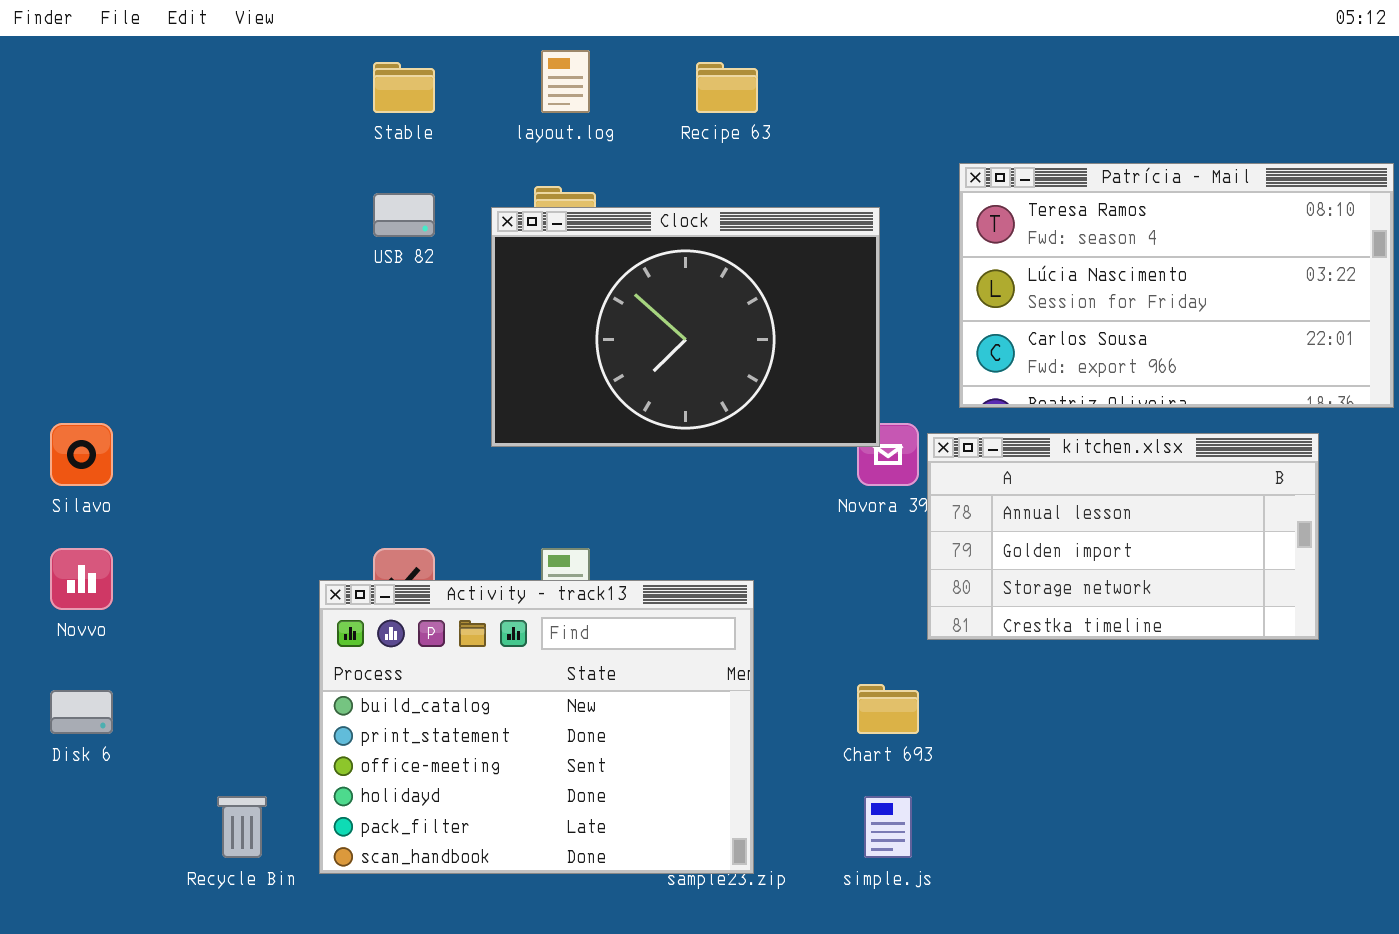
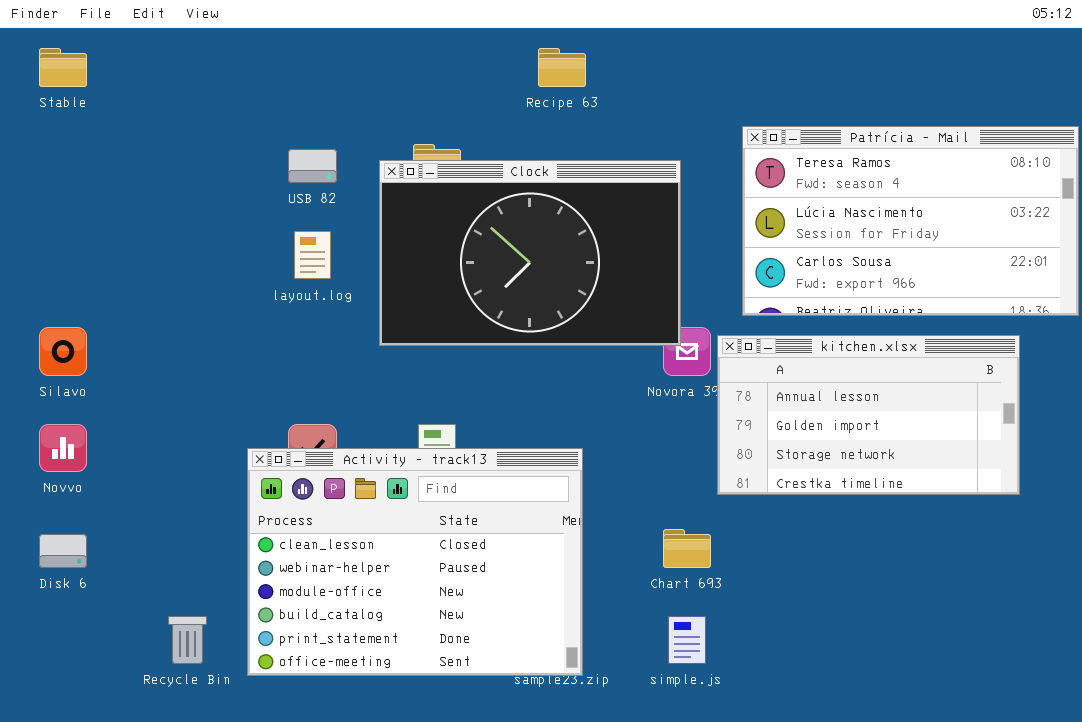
layout.log: [541,50,590,113] -> [294,231,331,279], moved
Stable: [373,62,435,113] -> [39,48,87,87], moved
Activity - track13: [319,580,754,874] -> [247,448,583,676], scrolled up 3 rows

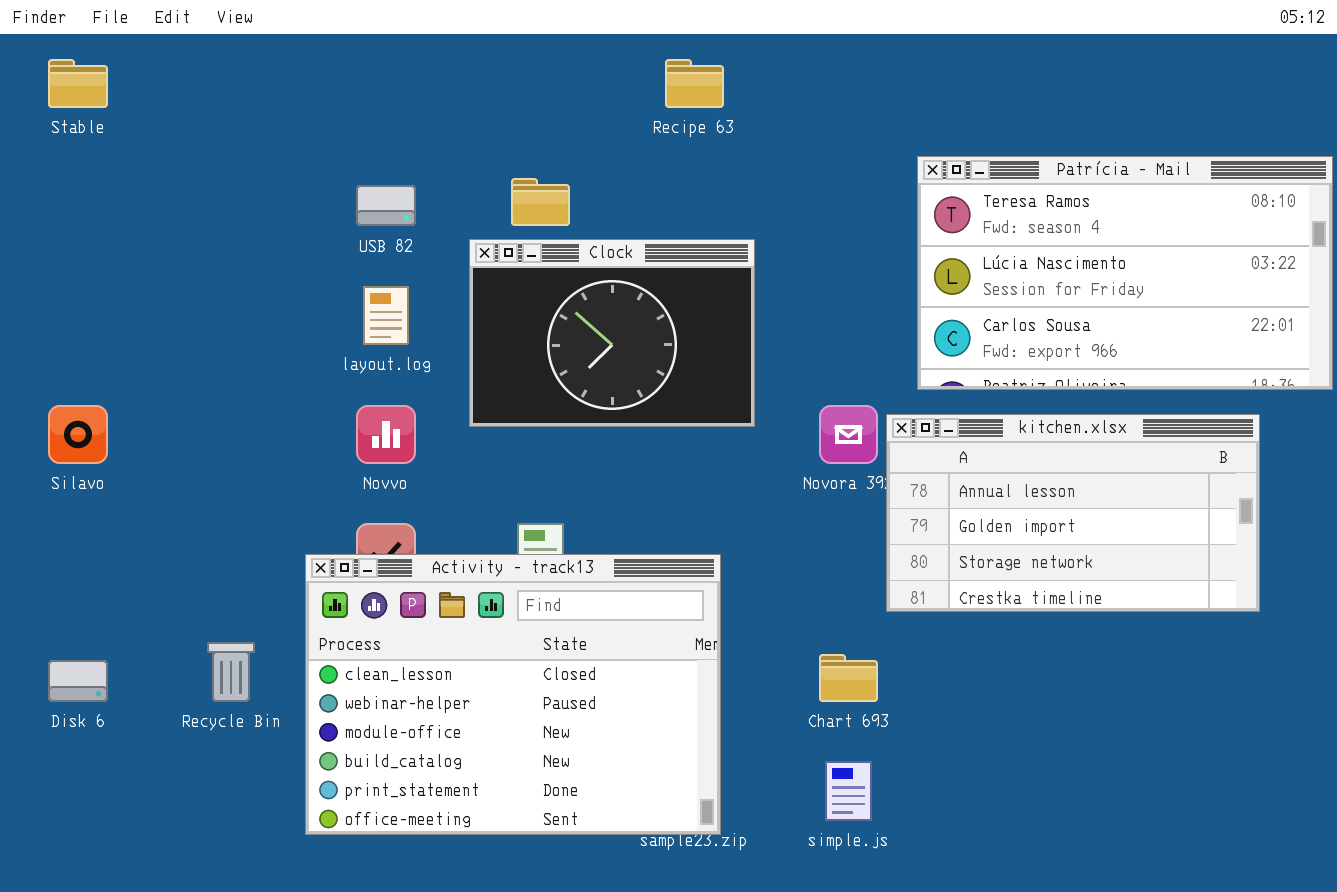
Clock: [379,160,681,346] -> [469,239,755,427], resized
Novvo: [39,424,87,472] -> [356,405,416,464], moved
Recycle Bin: [168,616,207,664] -> [207,642,255,702], moved

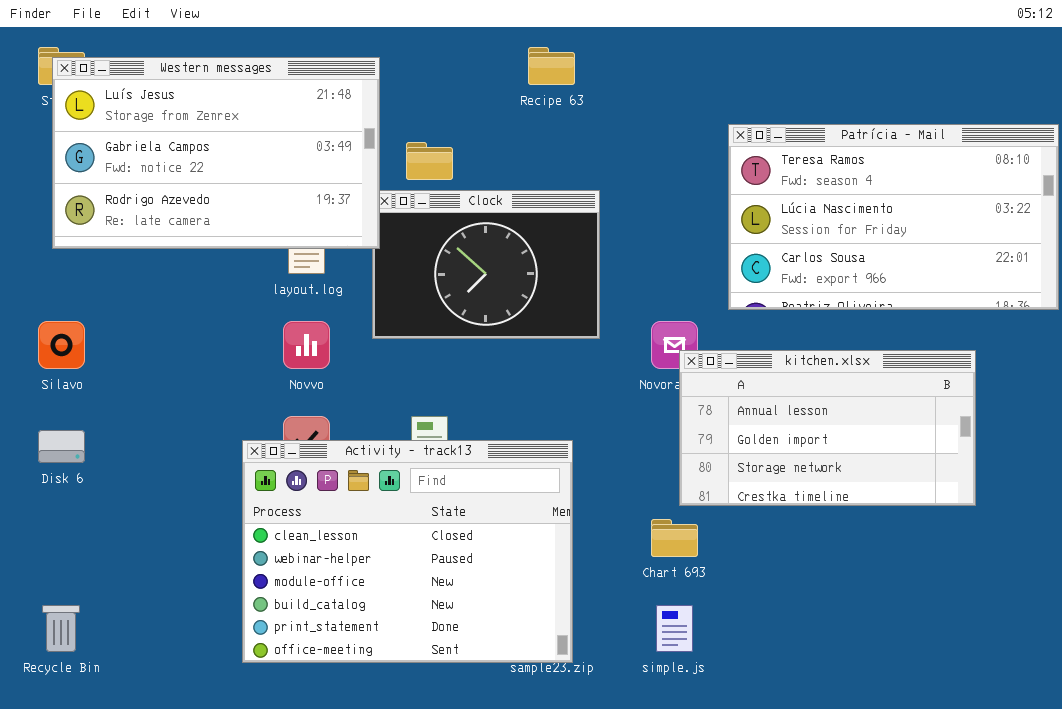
Western messages: none -> [52,57,380,249], opened
kitchen.xlsx: [886,414,1260,612] -> [679,350,976,506], moved
Recycle Bin: [207,642,255,702] -> [42,605,80,652], moved
Disk 6: [48,660,108,702] -> [38,430,85,463], moved

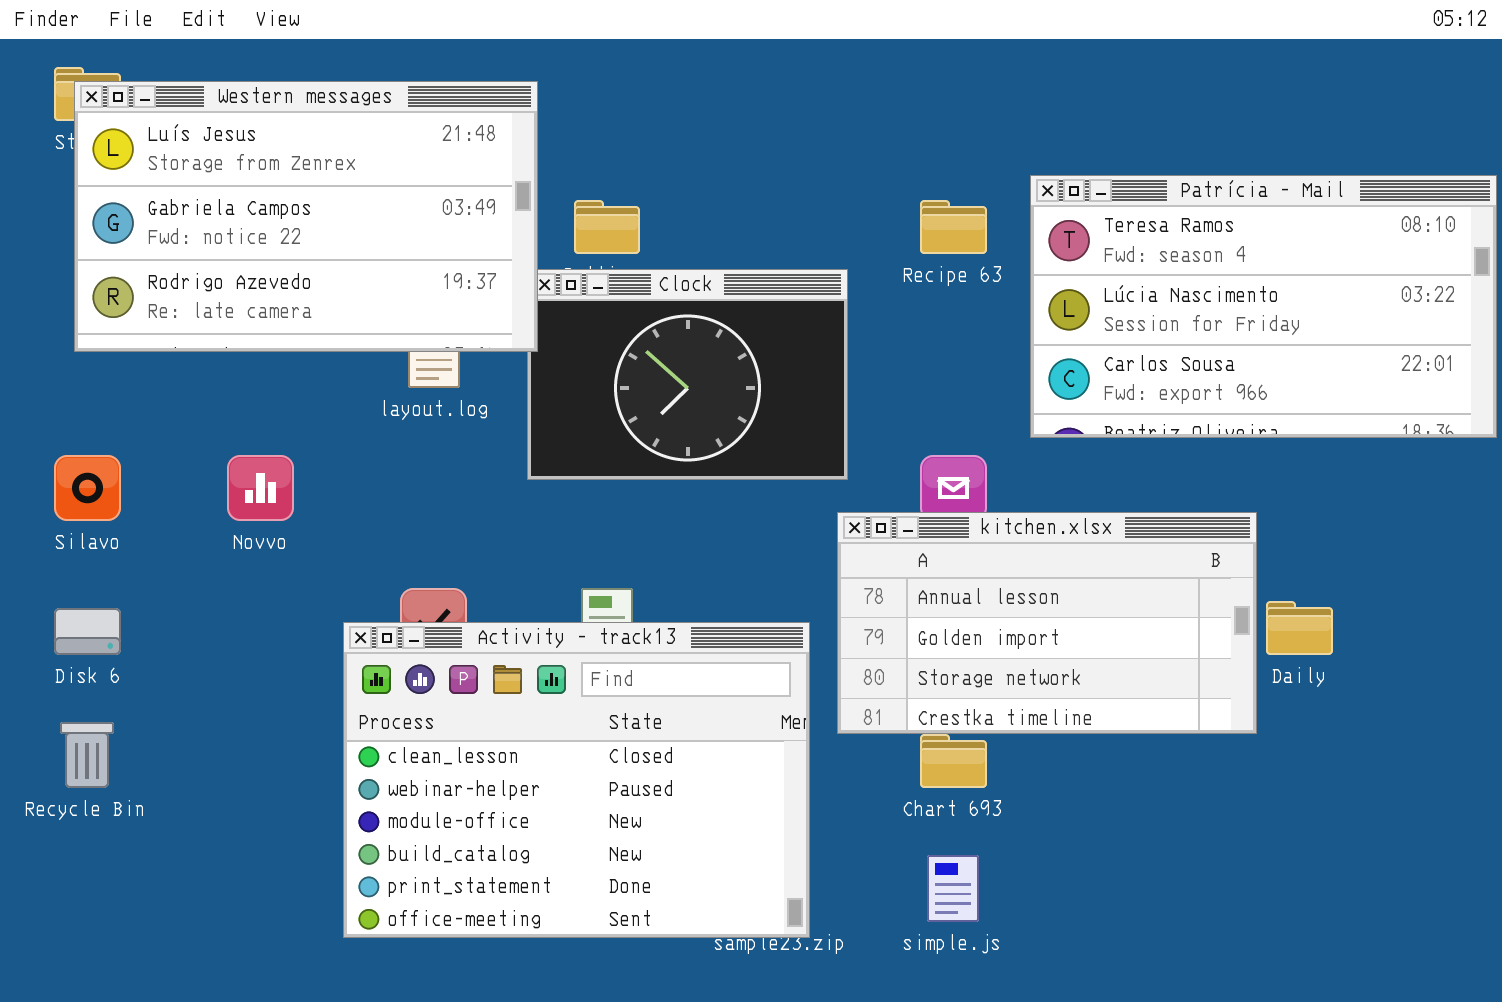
Recipe 63: [528,47,575,85] -> [920,200,987,254], moved
Novvo: [283,321,330,369] -> [227,455,294,521], moved
kitchen.xlsx: [679,350,976,506] -> [837,512,1257,734], moved
Recycle Bin: [42,605,80,652] -> [60,722,114,788], moved

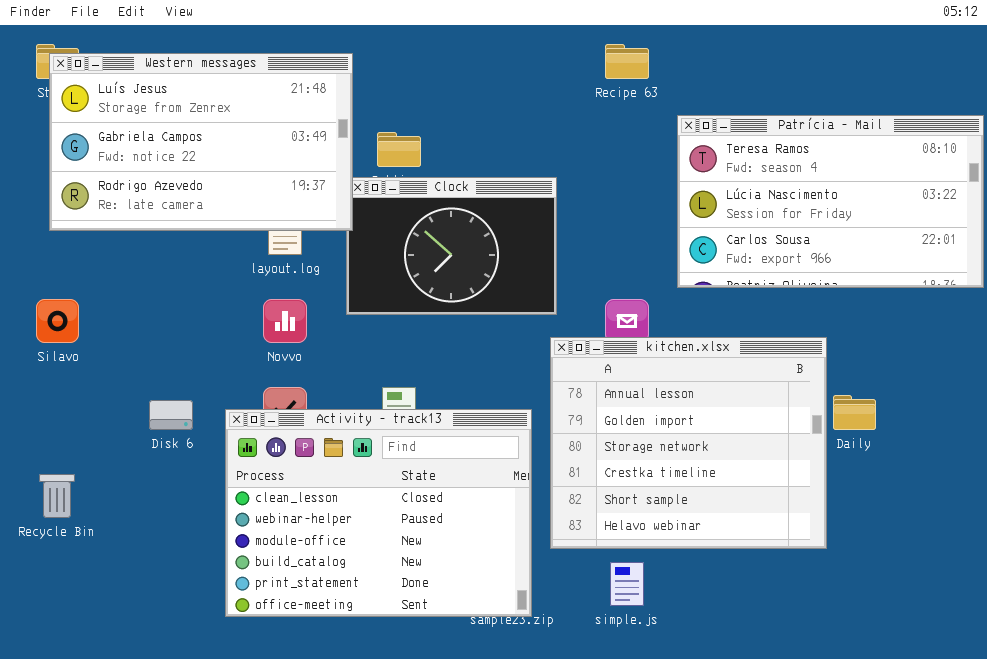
Recipe 63: [920,200,987,254] -> [605,44,649,79], moved
Novvo: [227,455,294,521] -> [263,299,307,343], moved
kitchen.xlsx: [837,512,1257,734] -> [550,337,827,549], resized
Disk 6: [54,608,121,655] -> [149,400,193,430], moved

